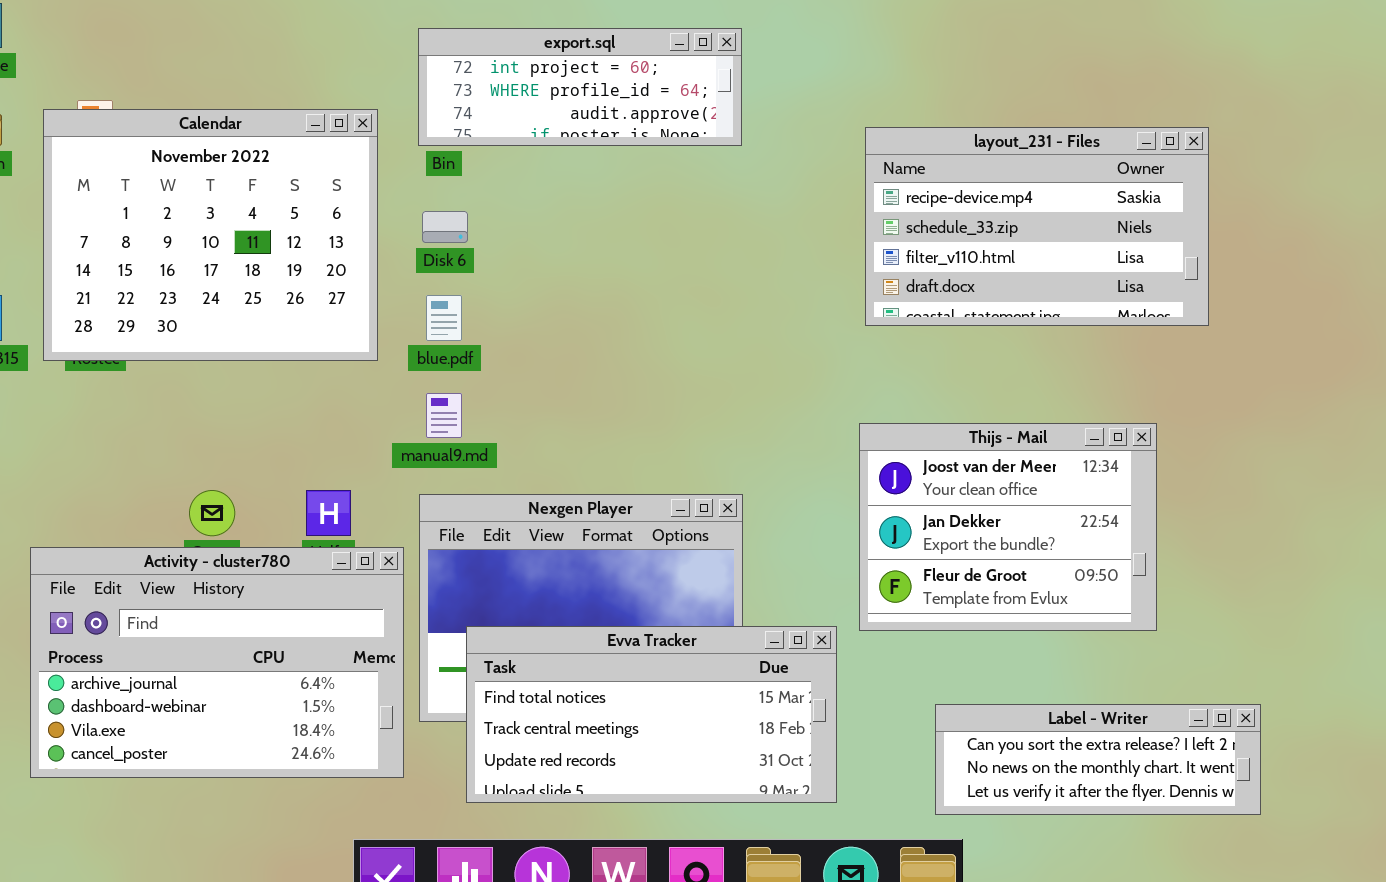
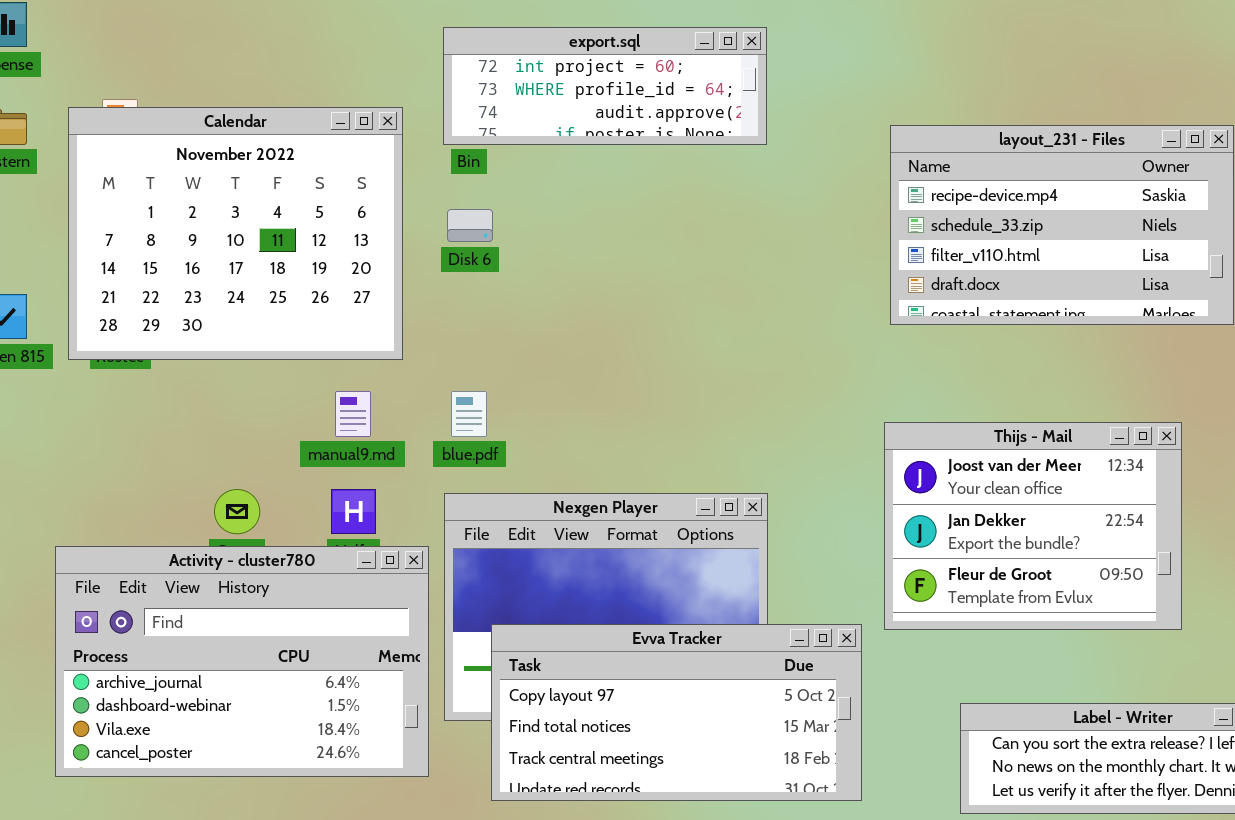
blue.pdf: [426,295,462,341] -> [451,391,487,437], moved
manual9.md: [426,393,462,438] -> [335,391,371,437], moved
Evva Tracker: [466,626,837,803] -> [491,624,862,801], scrolled up 1 row

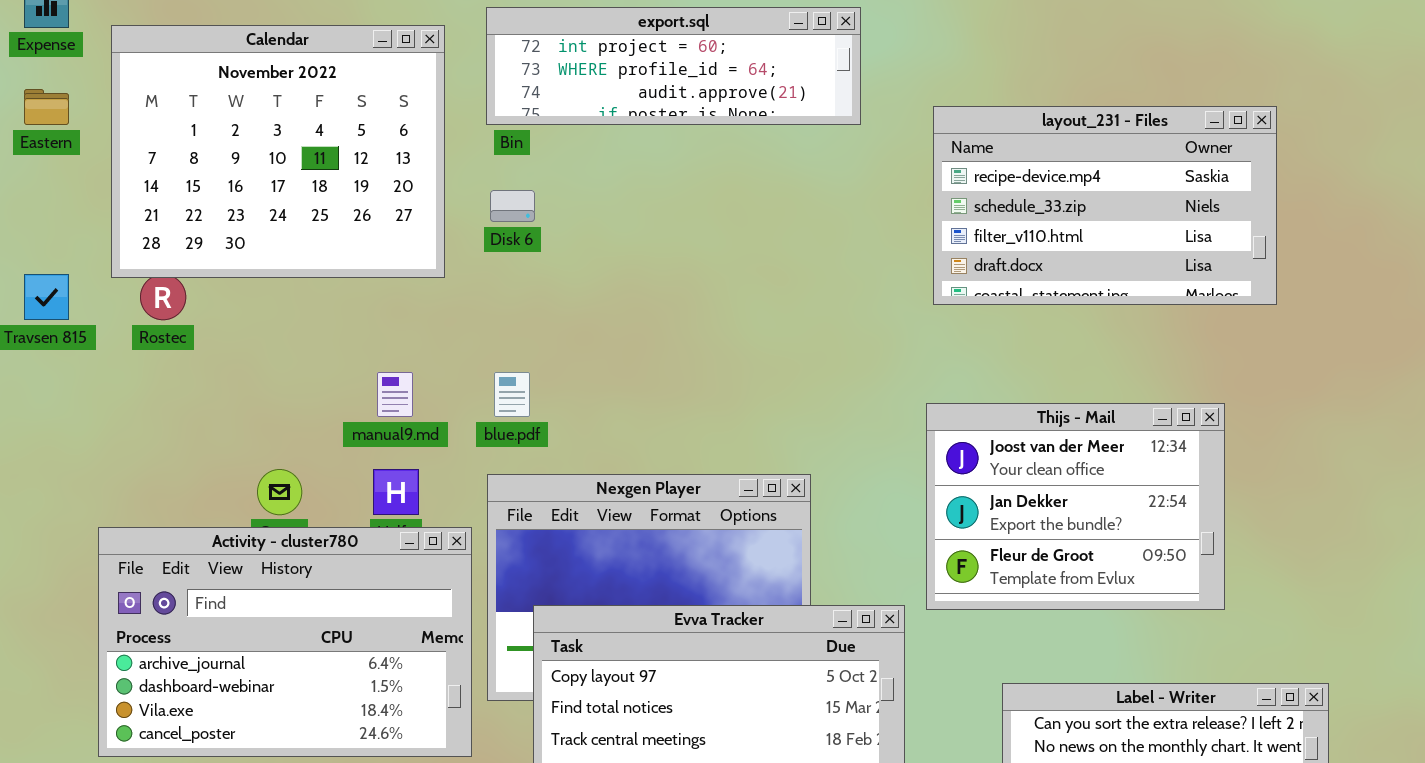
export.sql: [443,27,767,145] -> [486,7,861,125], resized
Calendar: [68,107,403,360] -> [111,25,445,278], moved

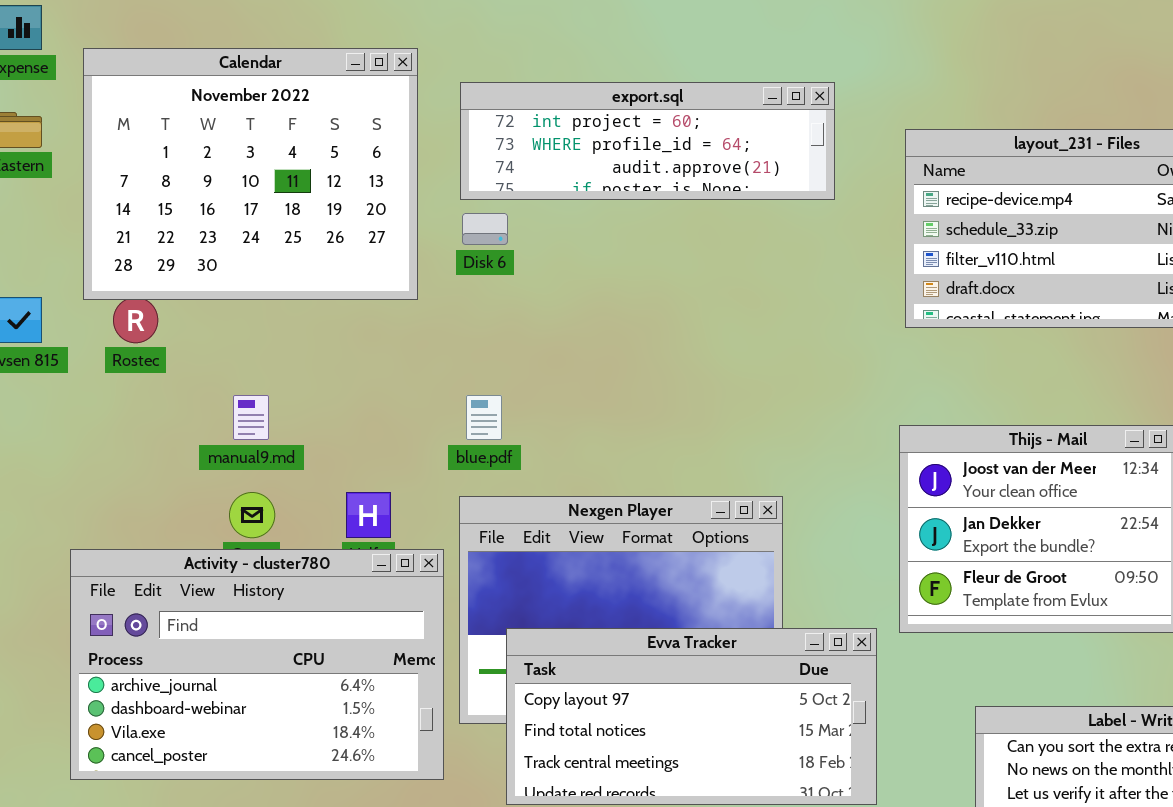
export.sql: [486,7,861,125] -> [460,82,835,200], moved
manual9.md: [377,372,413,417] -> [233,395,269,440], moved

